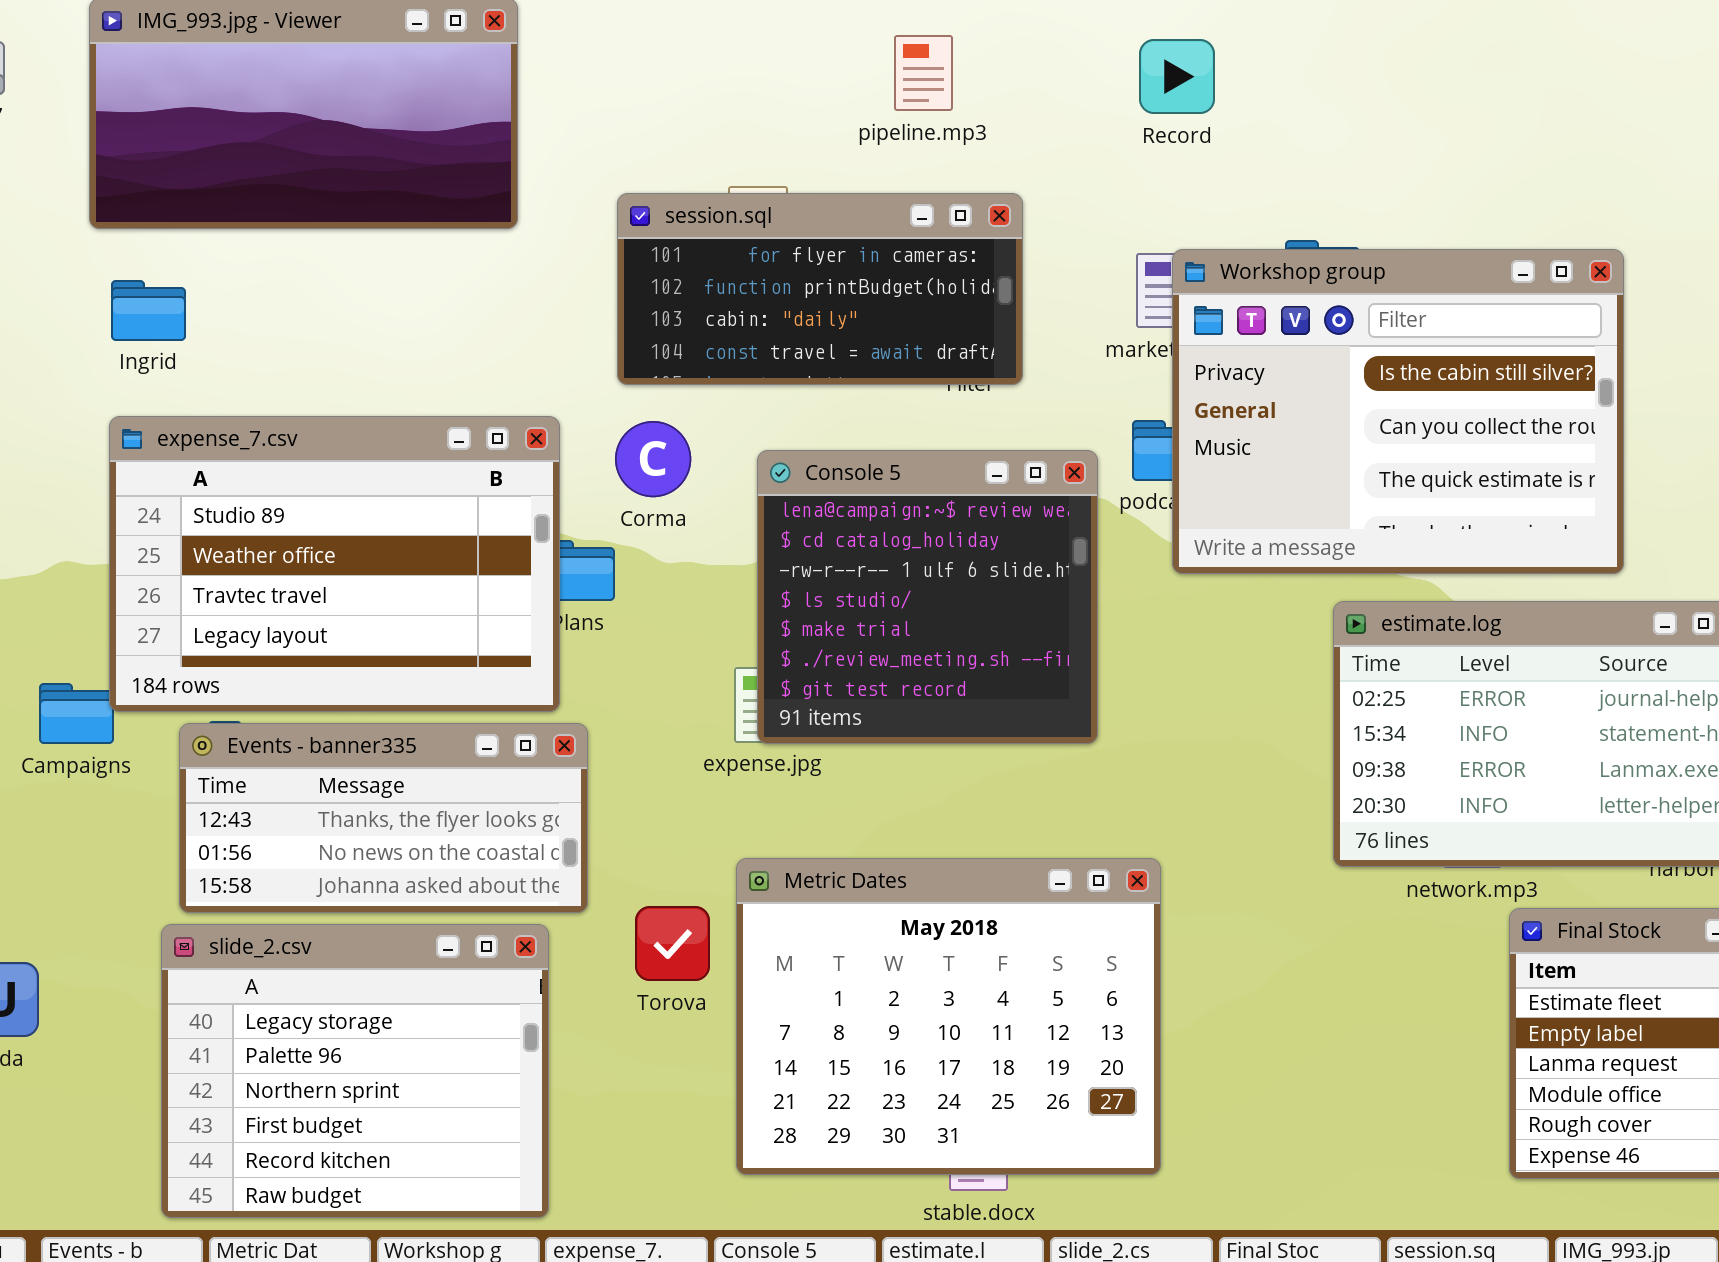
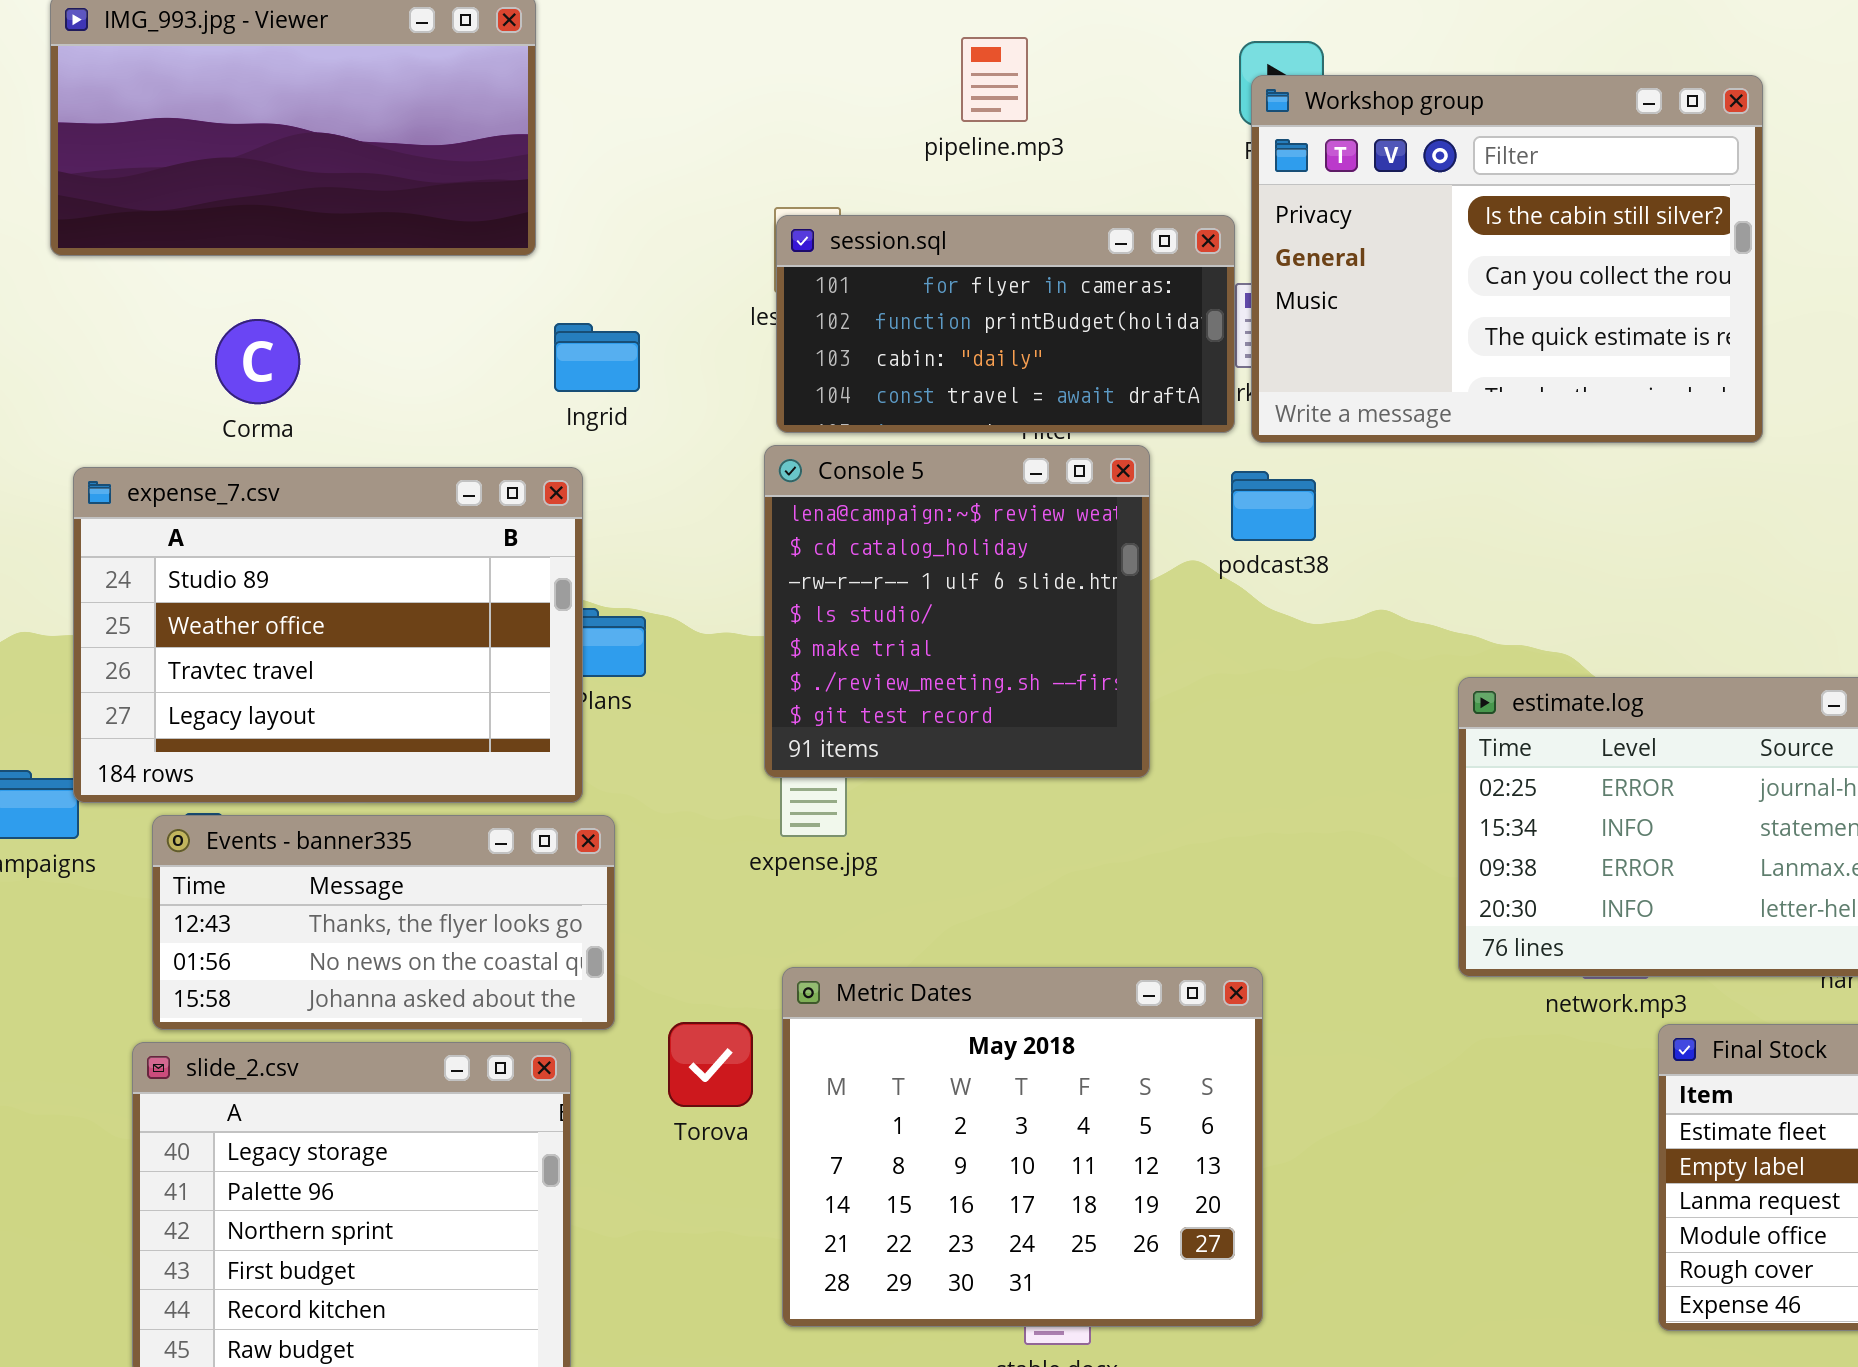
session.sql: [617,193,1023,385] -> [776,215,1235,433], moved
Workshop group: [1172,249,1624,574] -> [1251,75,1763,443], moved
Ingrid: [111,280,186,341] -> [554,323,640,392], moved
Corma: [615,421,691,497] -> [215,319,300,404], moved
Console 5: [757,450,1098,744] -> [764,445,1150,778], moved

